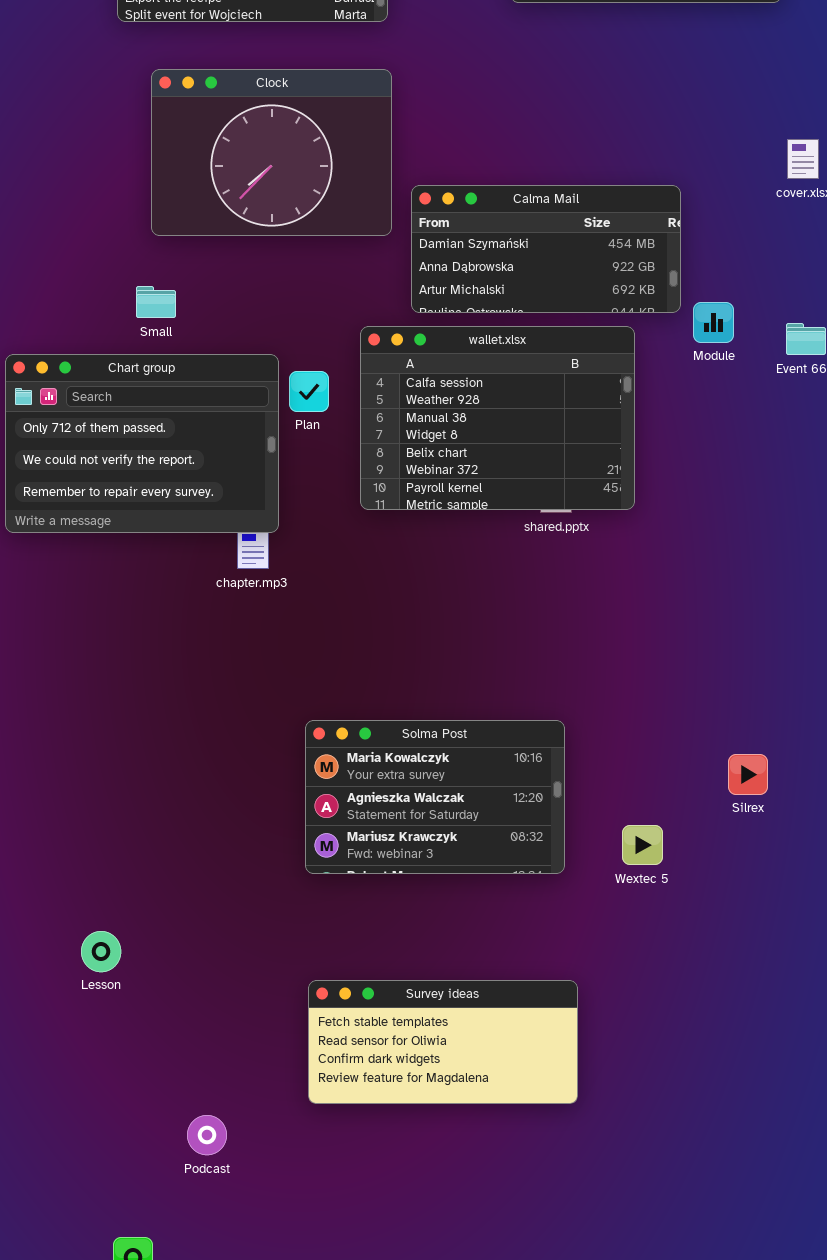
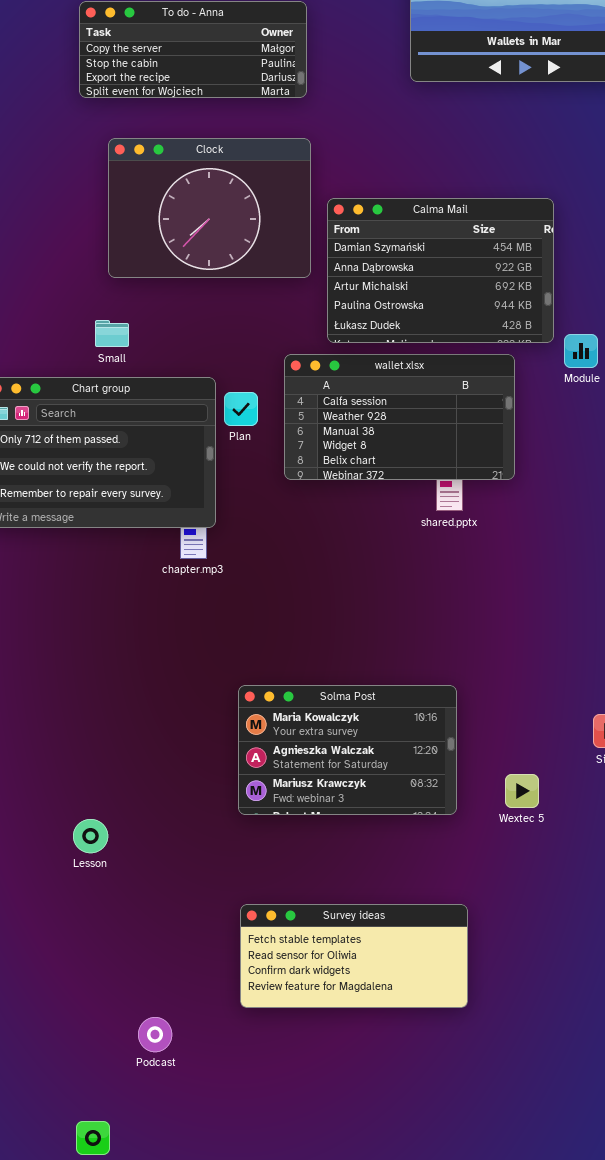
Calma Mail: [411,185,681,313] -> [327,198,554,343], resized
wallet.xlsx: [360,326,635,510] -> [284,354,515,480], resized
Lesson: [81,931,121,972] -> [73,819,108,853], moved

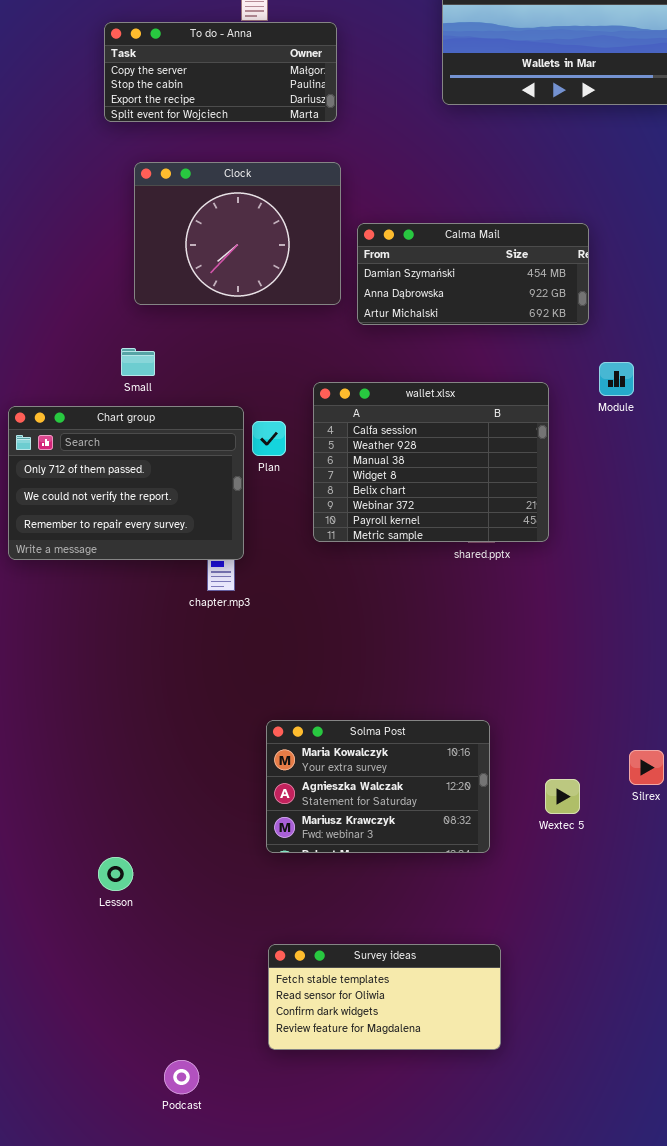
Calma Mail: [327,198,554,343] -> [357,223,589,325], resized
wallet.xlsx: [284,354,515,480] -> [313,382,549,542], resized
Wextec 5: [505,774,539,808] -> [545,779,580,814], moved

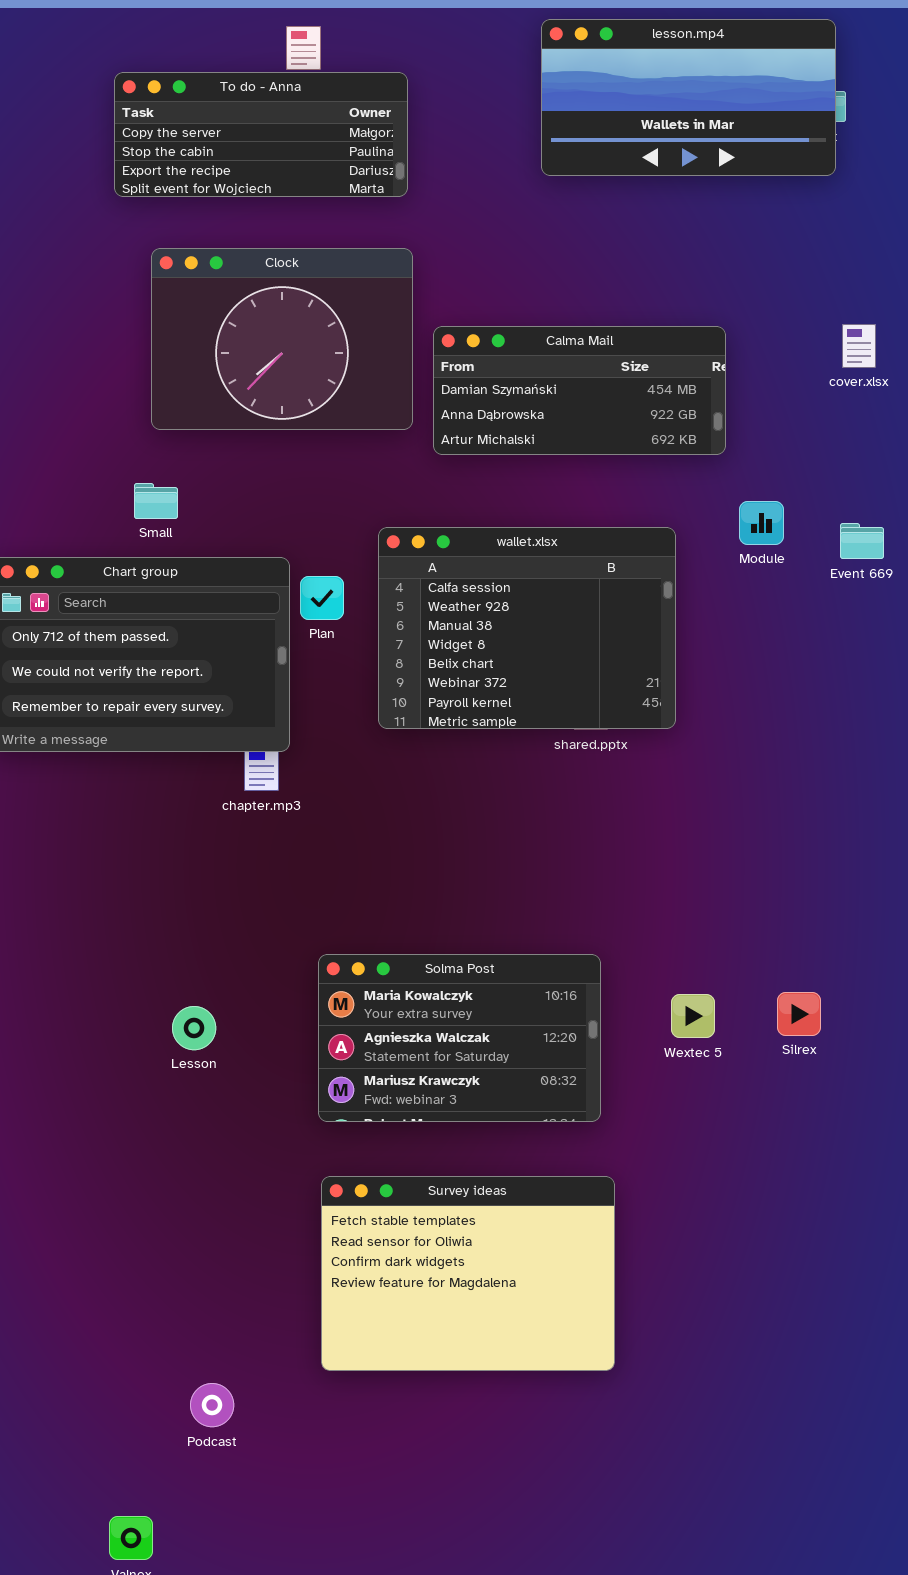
Wextec 5: [545,779,580,814] -> [671,994,715,1038], moved
Lesson: [98,857,133,891] -> [172,1006,216,1050], moved
Survey ideas: [268,944,501,1050] -> [321,1176,615,1371], resized

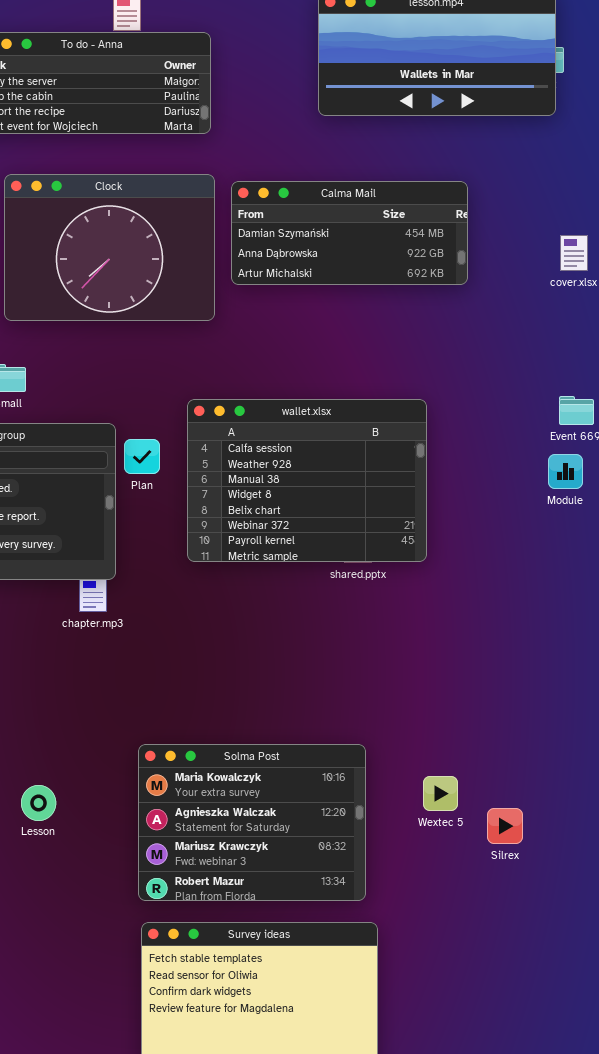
Calma Mail: [433,326,726,455] -> [231,181,468,285], moved
Module: [739,501,784,545] -> [548,454,583,489], moved
Solma Post: [318,954,601,1122] -> [138,744,366,901], resized
Silrex: [777,992,821,1036] -> [487,808,523,844], moved

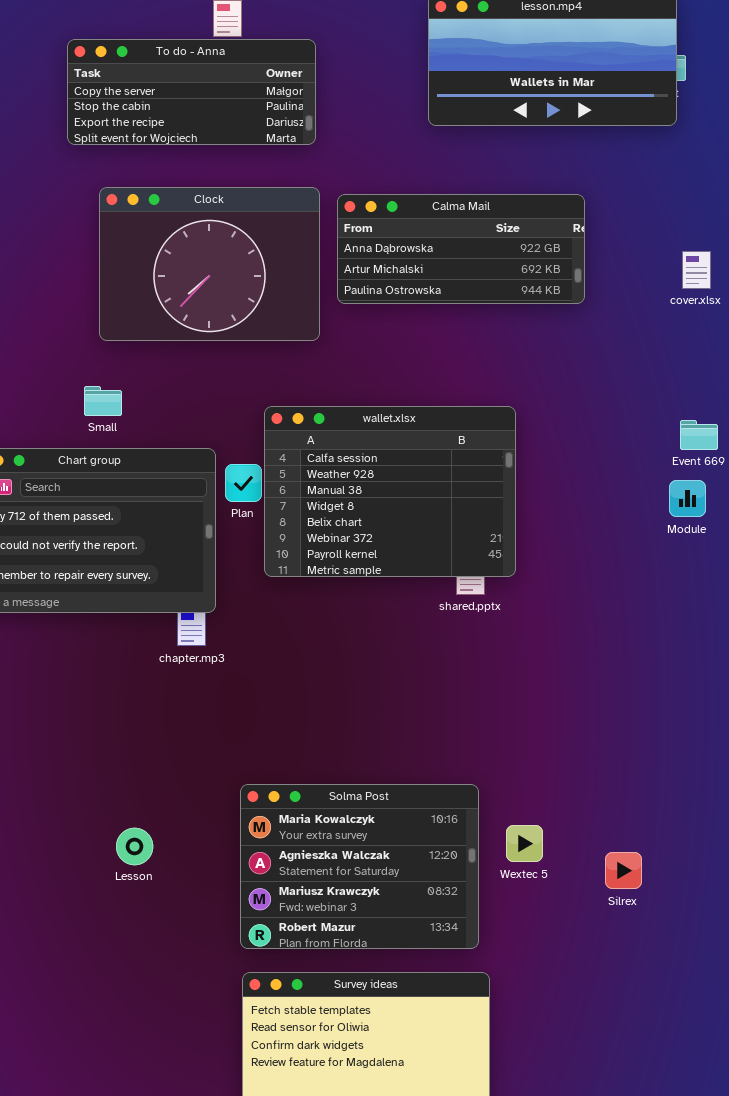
Calma Mail: [231,181,468,285] -> [337,194,585,304], scrolled down 1 row
wallet.xlsx: [187,399,427,562] -> [264,406,516,577], moved
Wextec 5: [423,776,458,811] -> [506,825,543,862], moved

